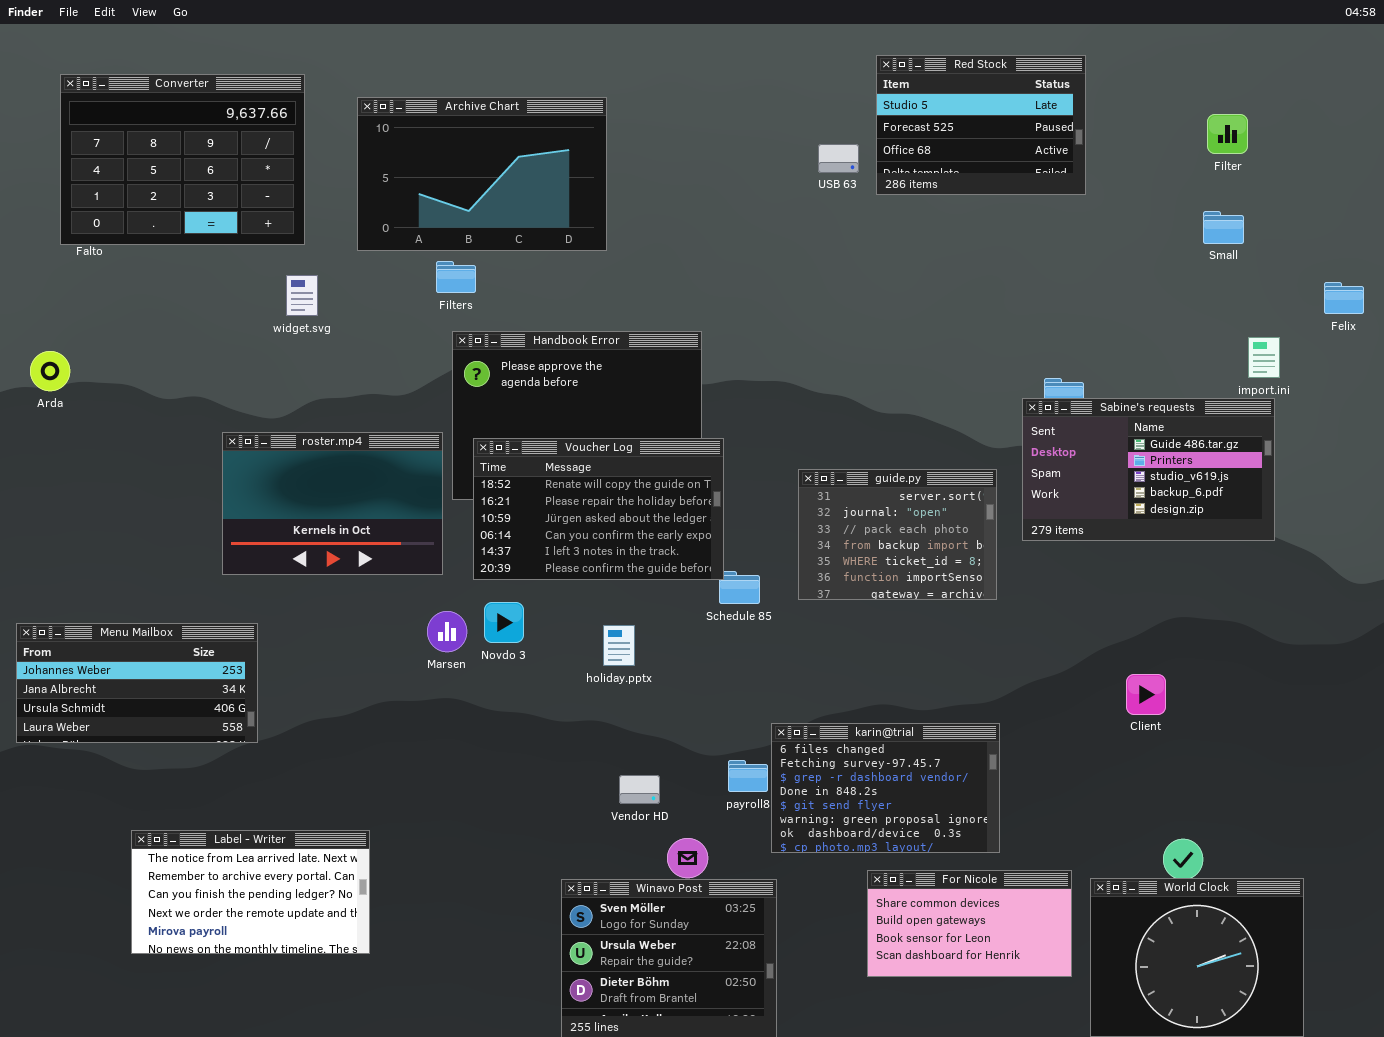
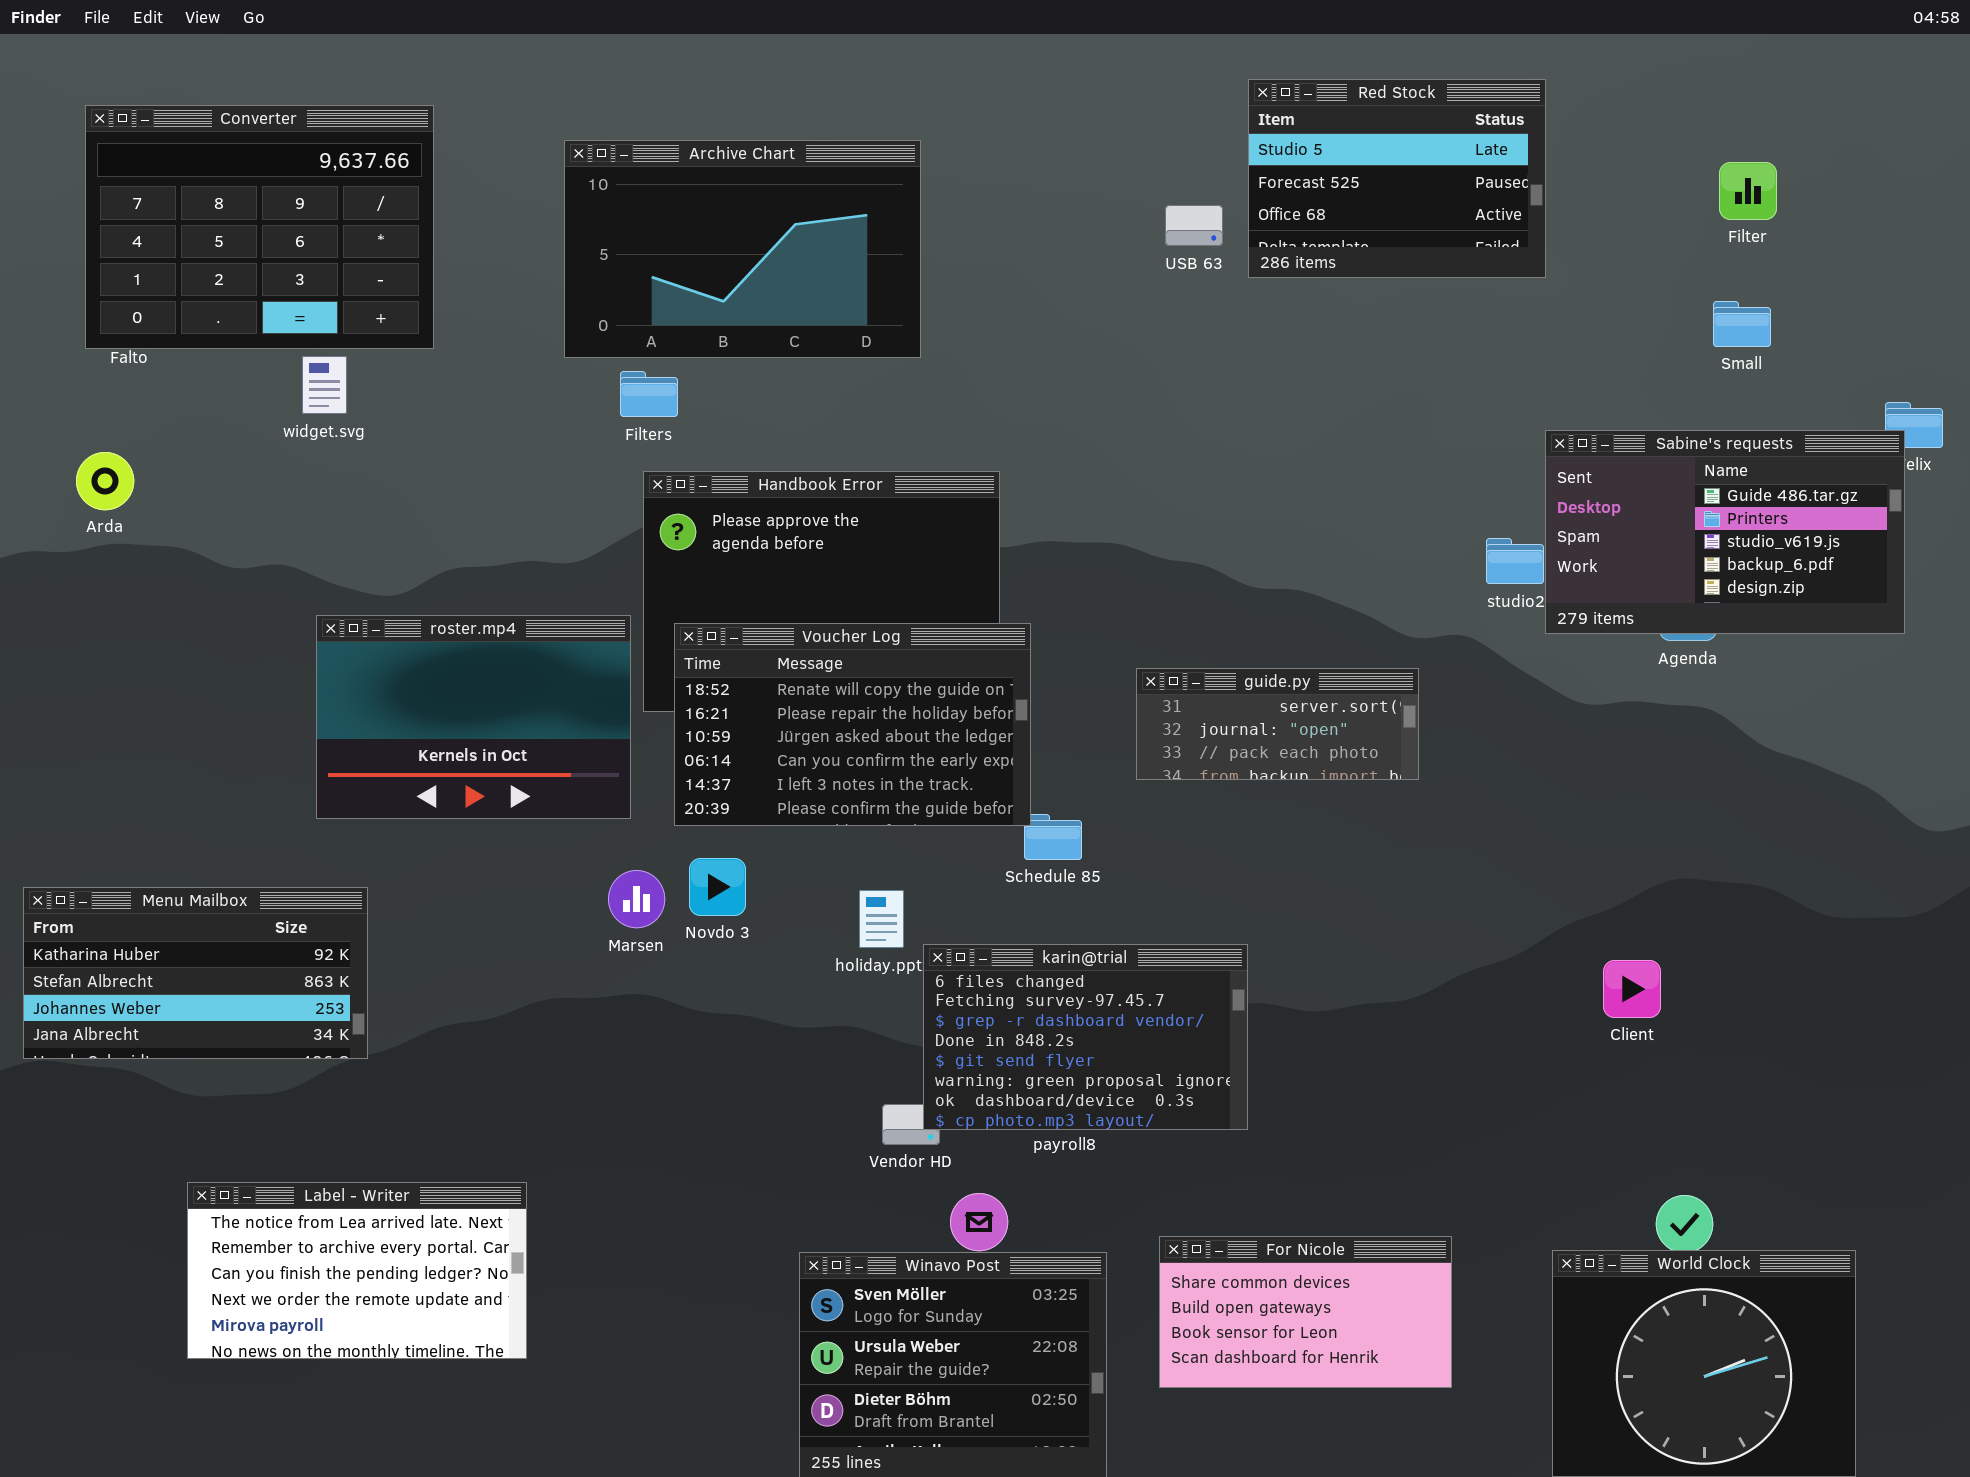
Archive Chart: [357,97,607,251] -> [564,140,921,358], moved
widget.svg: [286,275,318,316] -> [302,356,347,414], moved
Arda: [30,351,70,391] -> [76,452,134,510], moved
Sabine's requests: [1022,398,1275,541] -> [1545,430,1905,634], moved
guide.py: [798,469,997,600] -> [1136,668,1419,780], resized
Menu Mailbox: [16,623,258,743] -> [23,887,368,1059], scrolled up 2 rows
karin@trial: [771,723,1000,853] -> [923,944,1248,1130], moved
For Nicole: [867,870,1072,977] -> [1159,1236,1452,1388], moved

